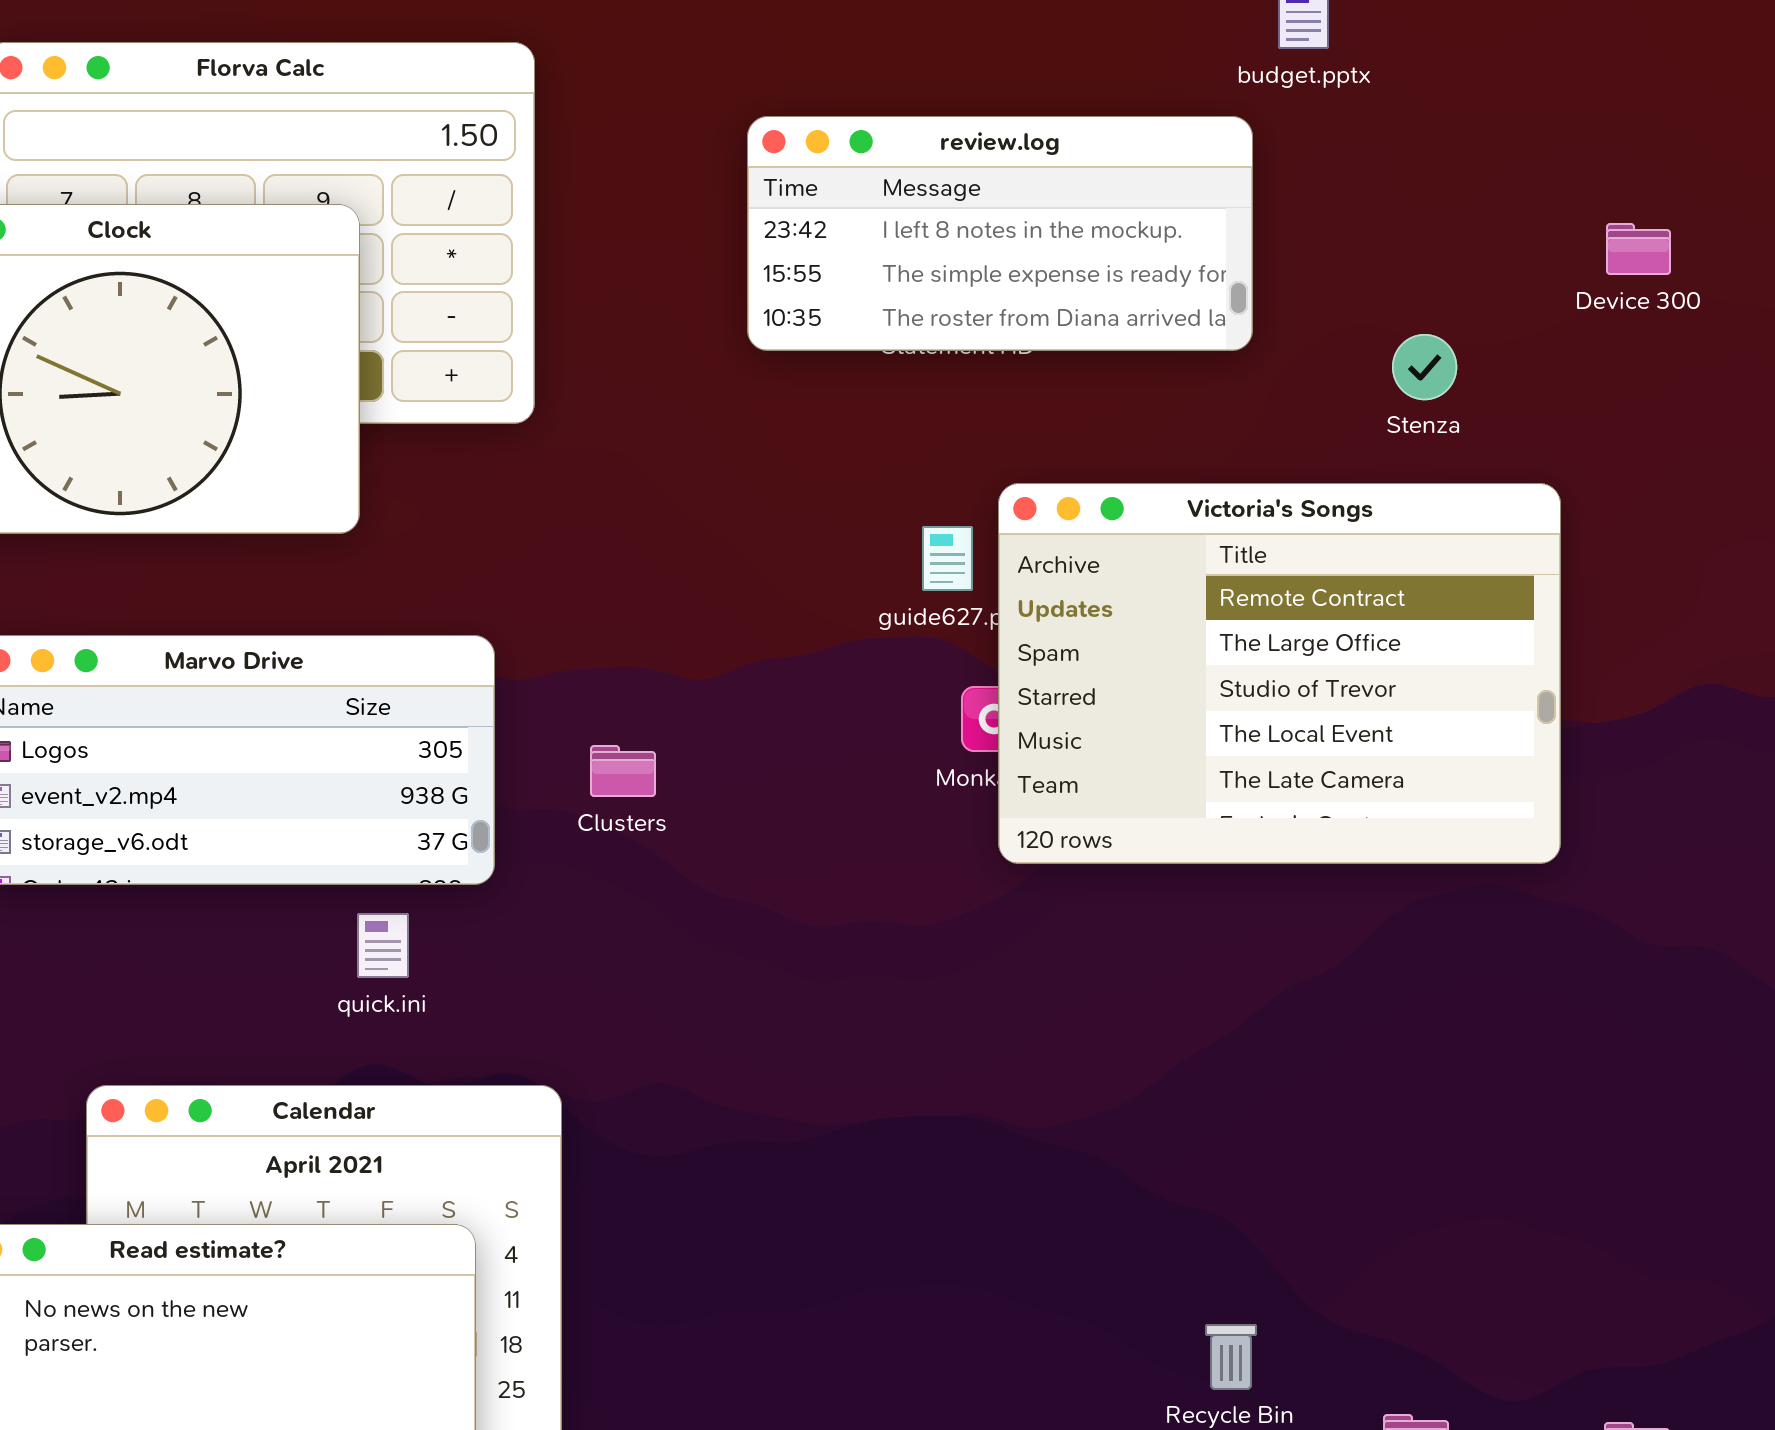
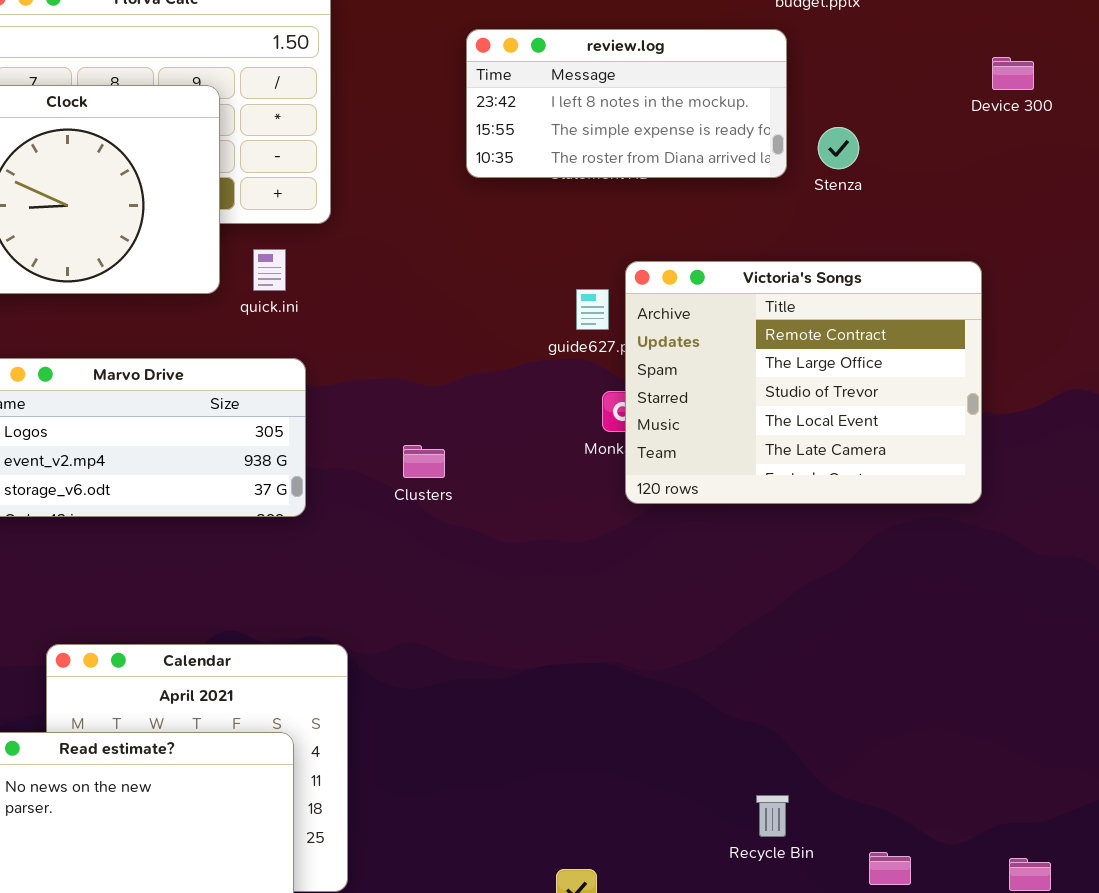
Device 300: [1606,223,1671,275] -> [992,57,1034,90], moved
Stenza: [1392,334,1457,400] -> [818,127,859,169], moved
Clusters: [590,745,656,797] -> [403,445,445,478], moved
quick.ini: [357,913,409,978] -> [253,249,286,291], moved

